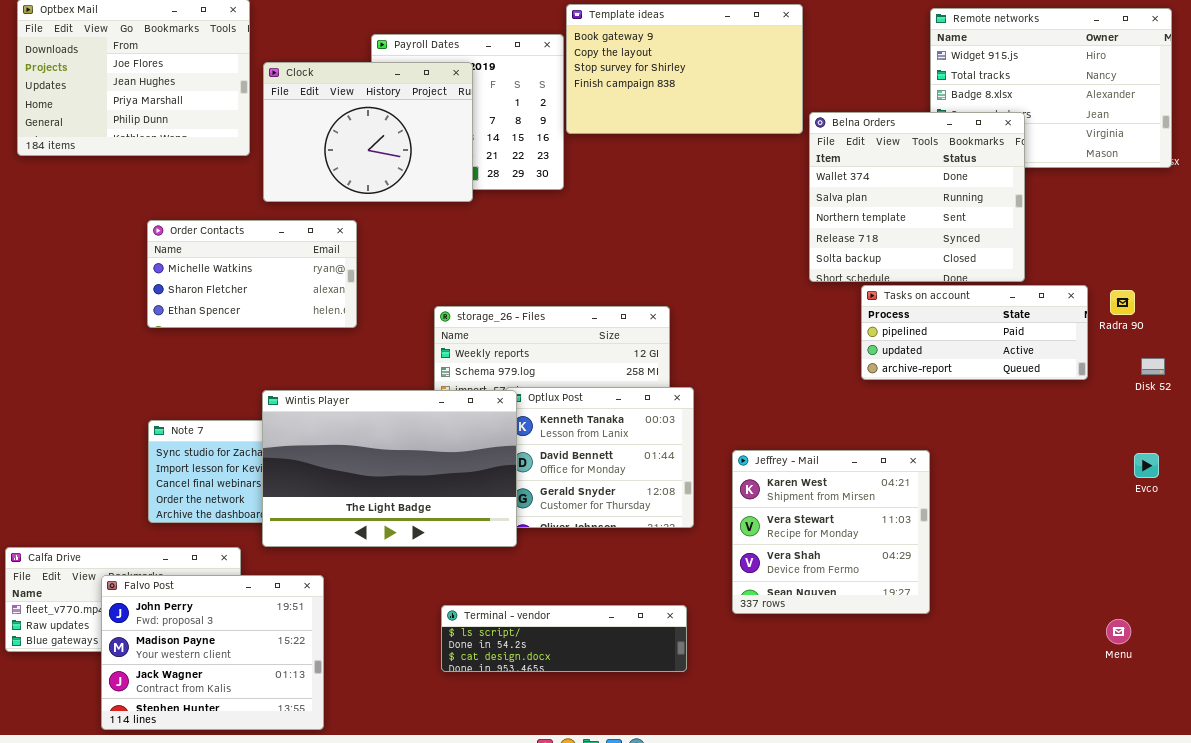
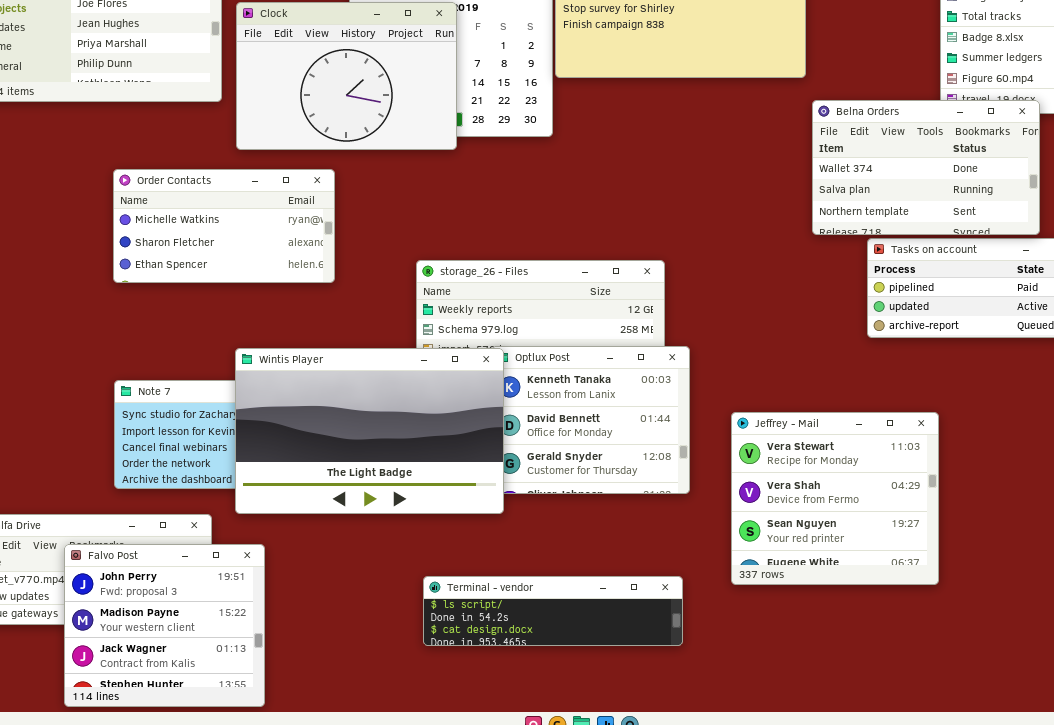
Belna Orders: [809,112,1025,282] -> [812,100,1040,235], resized
Jeffrey - Mail: [732,450,930,614] -> [731,412,939,585], scrolled down 1 row
Falvo Post: [101,575,324,730] -> [64,544,265,707], resized

